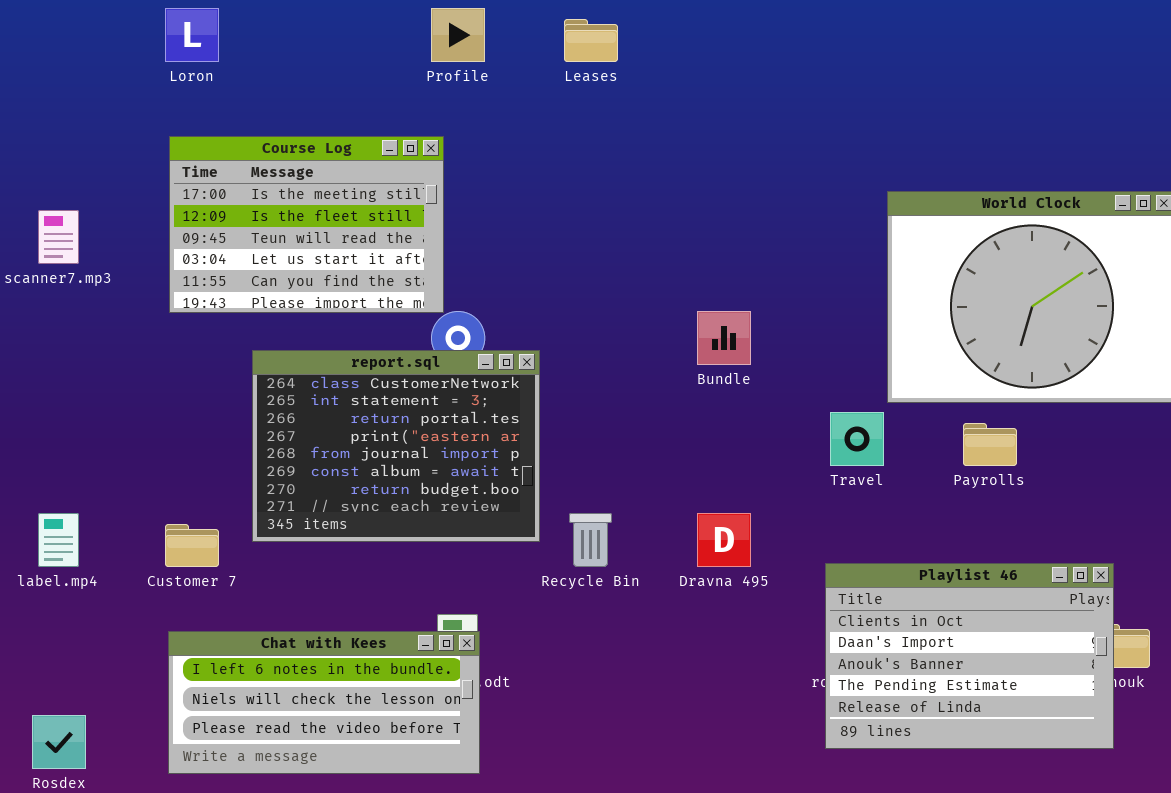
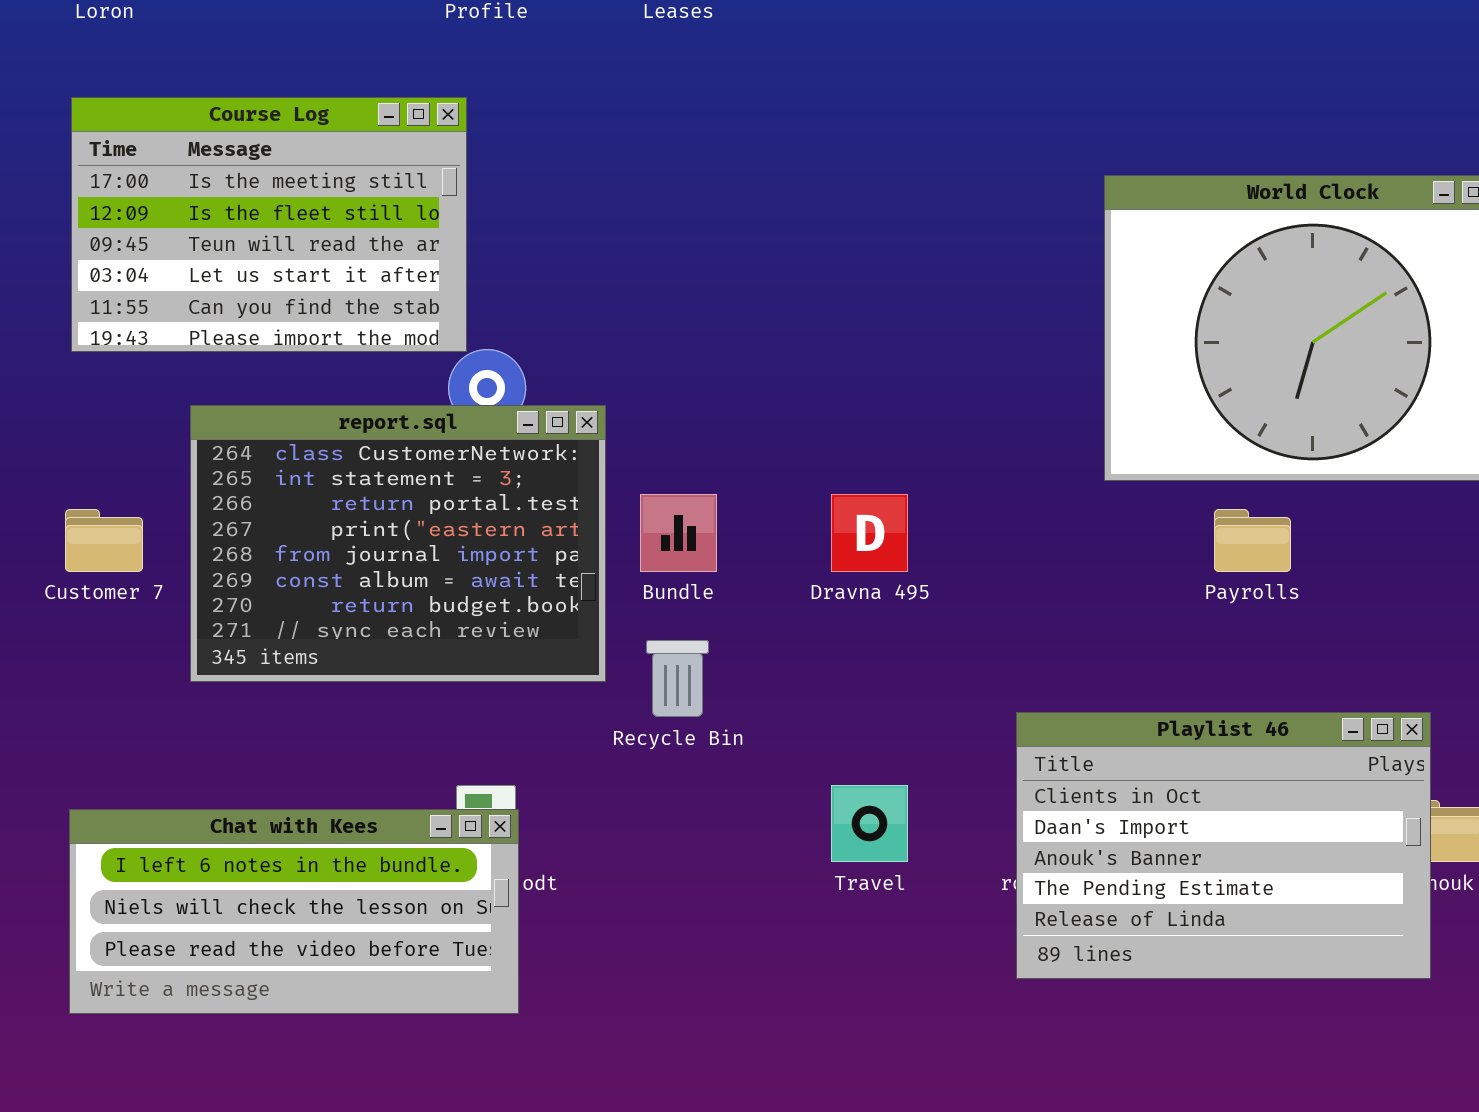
Bundle: [697,311,751,365] -> [640,494,717,572], moved
Travel: [830,412,884,466] -> [831,785,908,862], moved
Dravna 495: [697,513,751,567] -> [831,494,908,572], moved
Customer 7: [165,524,219,567] -> [65,509,143,572], moved

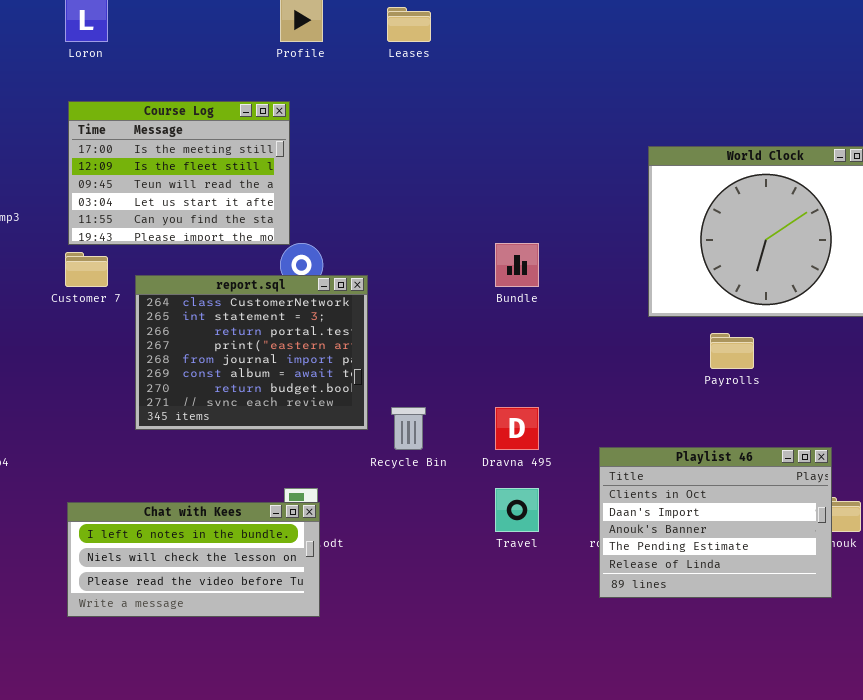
Bundle: [640,494,717,572] -> [495,243,539,287], moved
Dravna 495: [831,494,908,572] -> [495,407,539,450], moved
Customer 7: [65,509,143,572] -> [65,252,108,287], moved

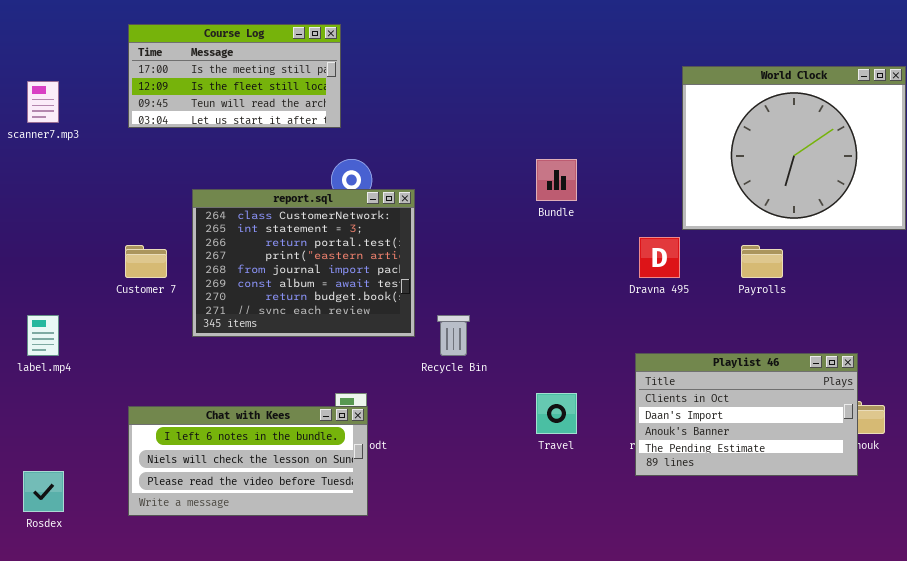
Course Log: [68,101,290,245] -> [128,24,341,128], resized
Customer 7: [65,252,108,287] -> [125,245,167,278], moved
Dravna 495: [495,407,539,450] -> [639,237,680,278], moved
Playlist 46: [599,447,832,598] -> [635,353,858,476], resized

